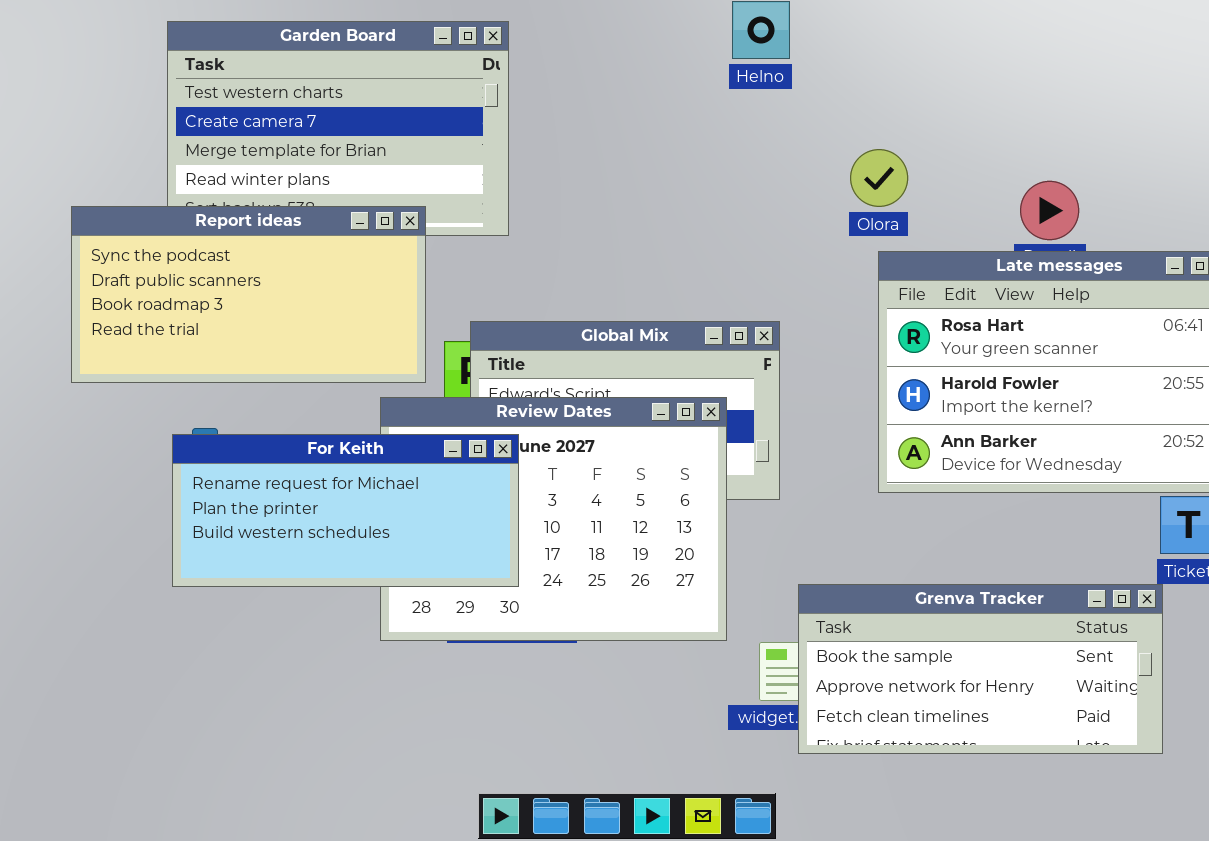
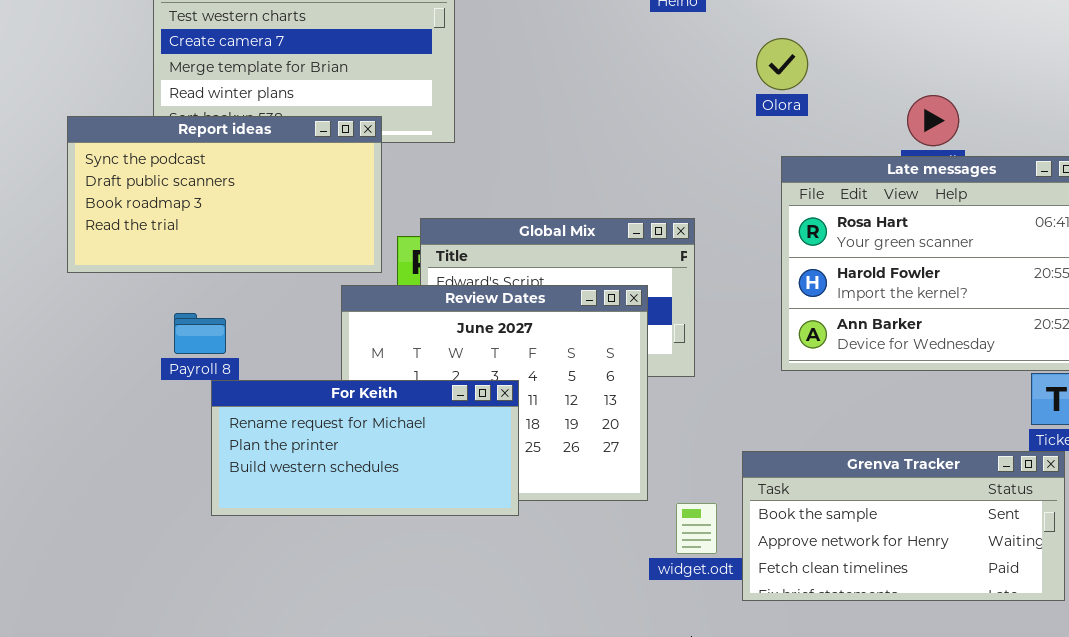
Olora: [850,149,908,207] -> [756,38,808,90], moved
For Keith: [172,434,519,587] -> [211,380,519,516], moved
Grenva Tracker: [798,584,1163,754] -> [742,451,1065,601], moved

